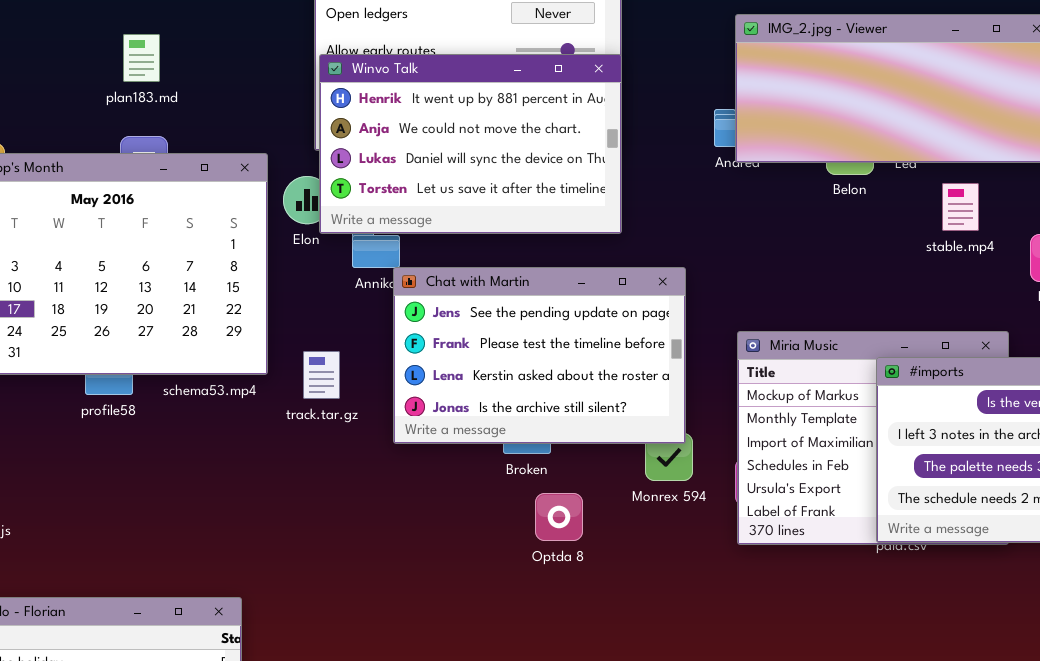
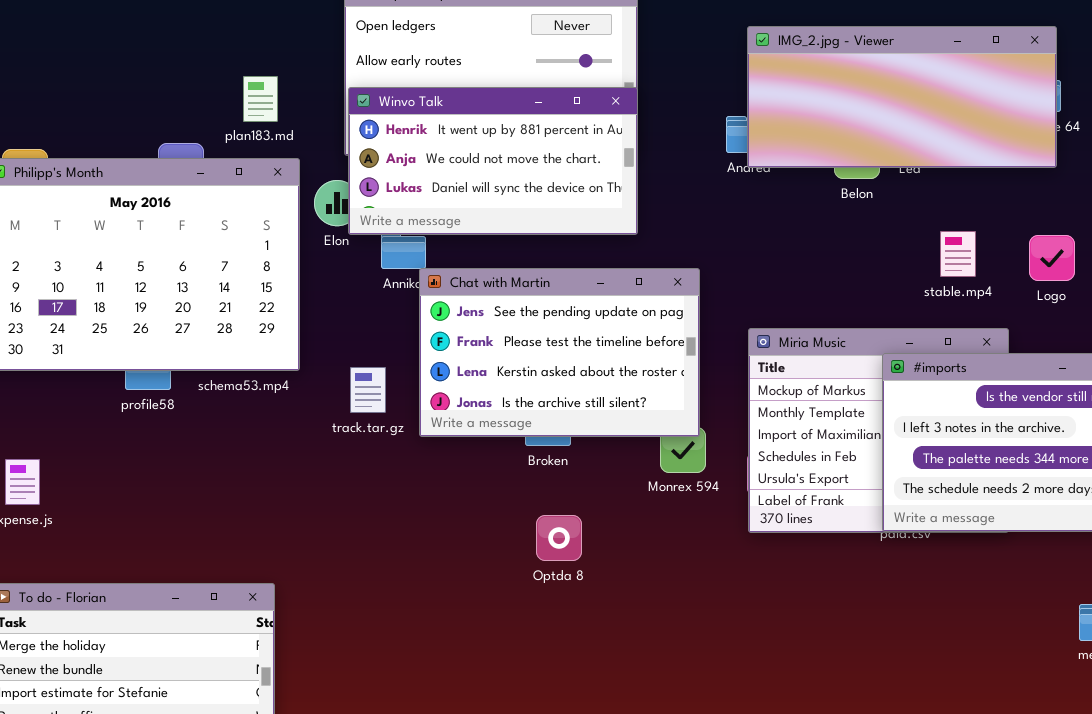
plan183.md: [123,34,160,82] -> [243,76,278,122], moved
Winvo Talk: [319,54,622,234] -> [348,87,638,235], resized
stable.mp4: [942,183,979,231] -> [940,231,976,277], moved
track.tar.gz: [303,351,340,399] -> [350,367,386,413], moved
Optda 8: [535,493,583,541] -> [536,515,582,561], moved

